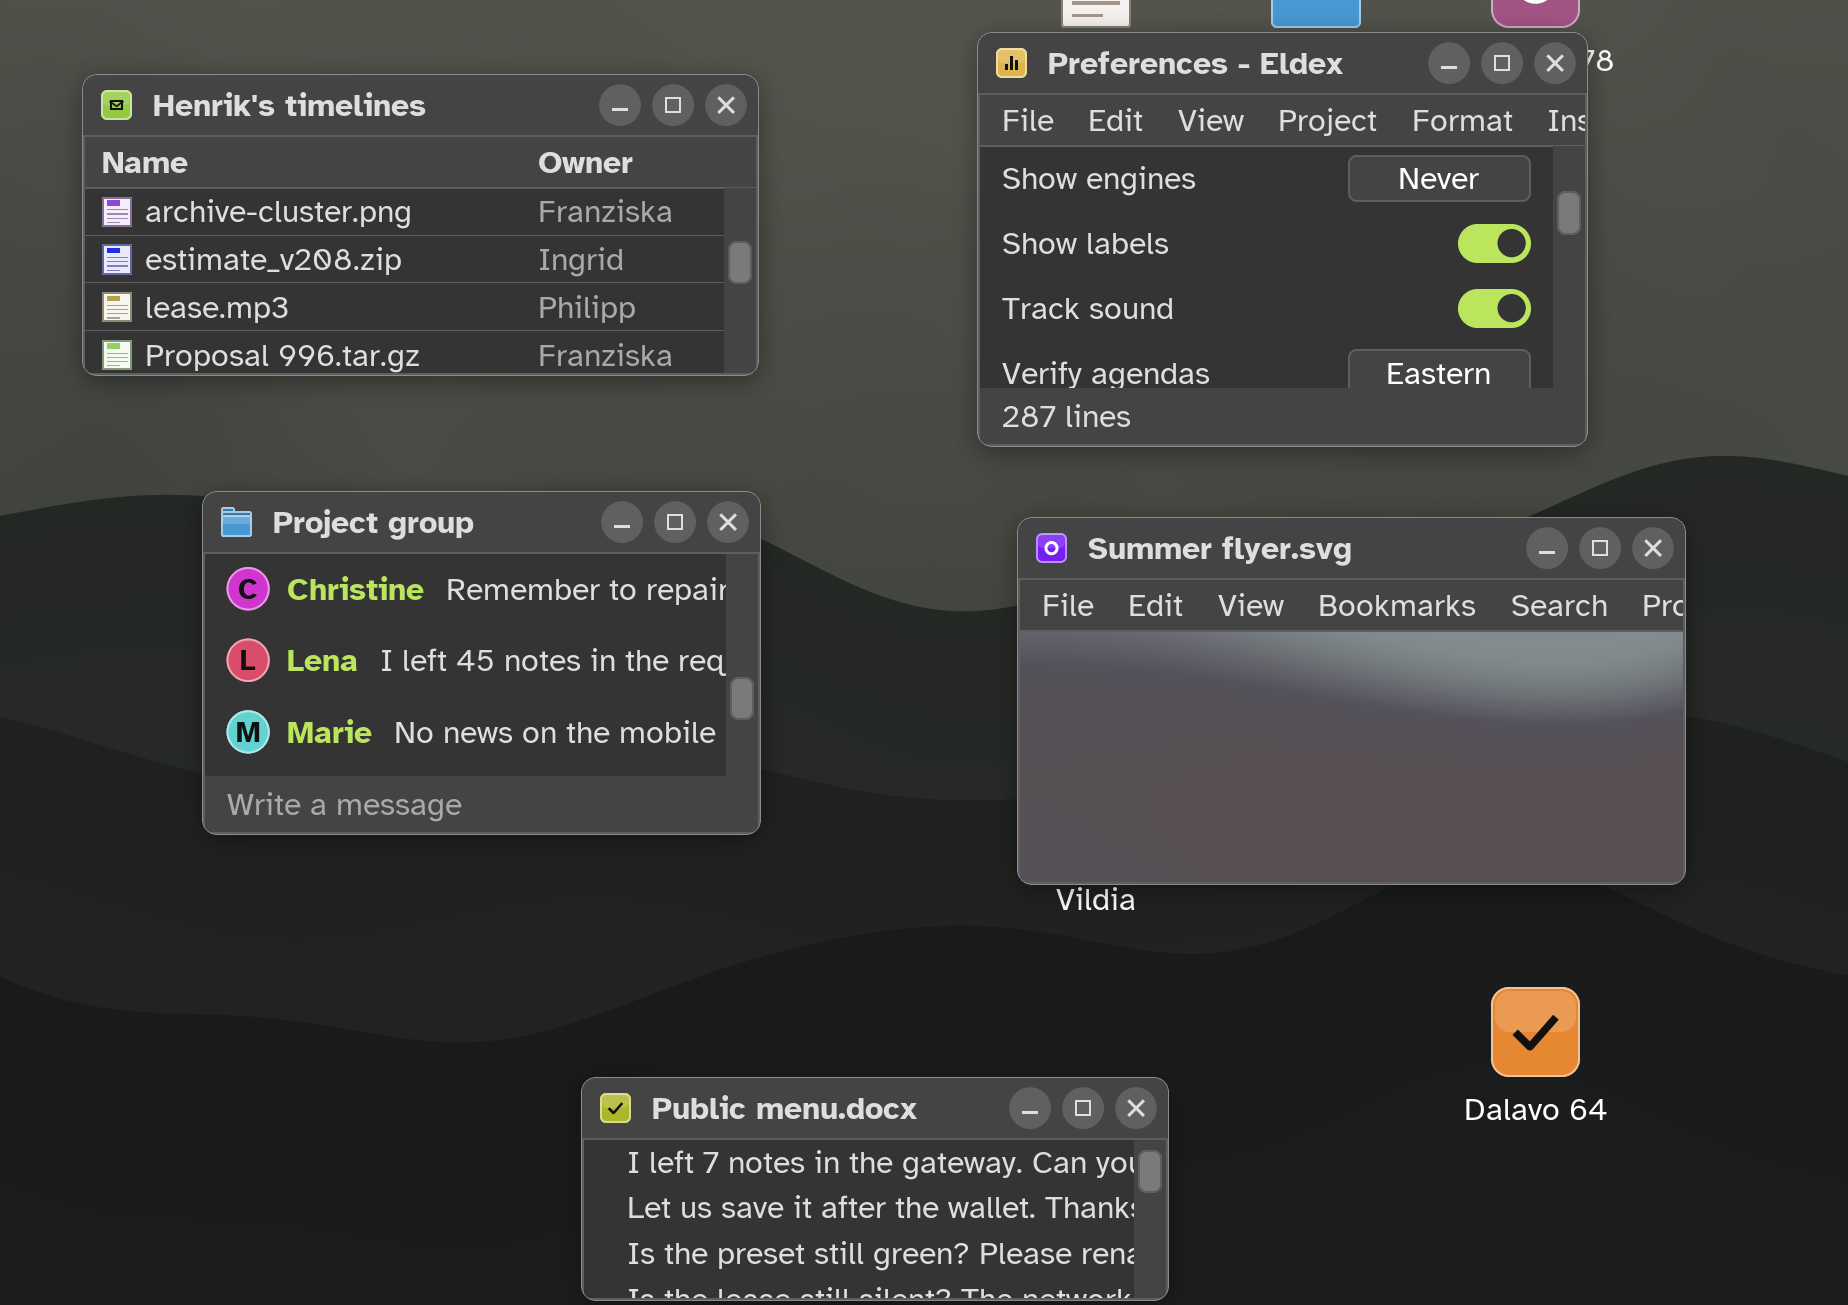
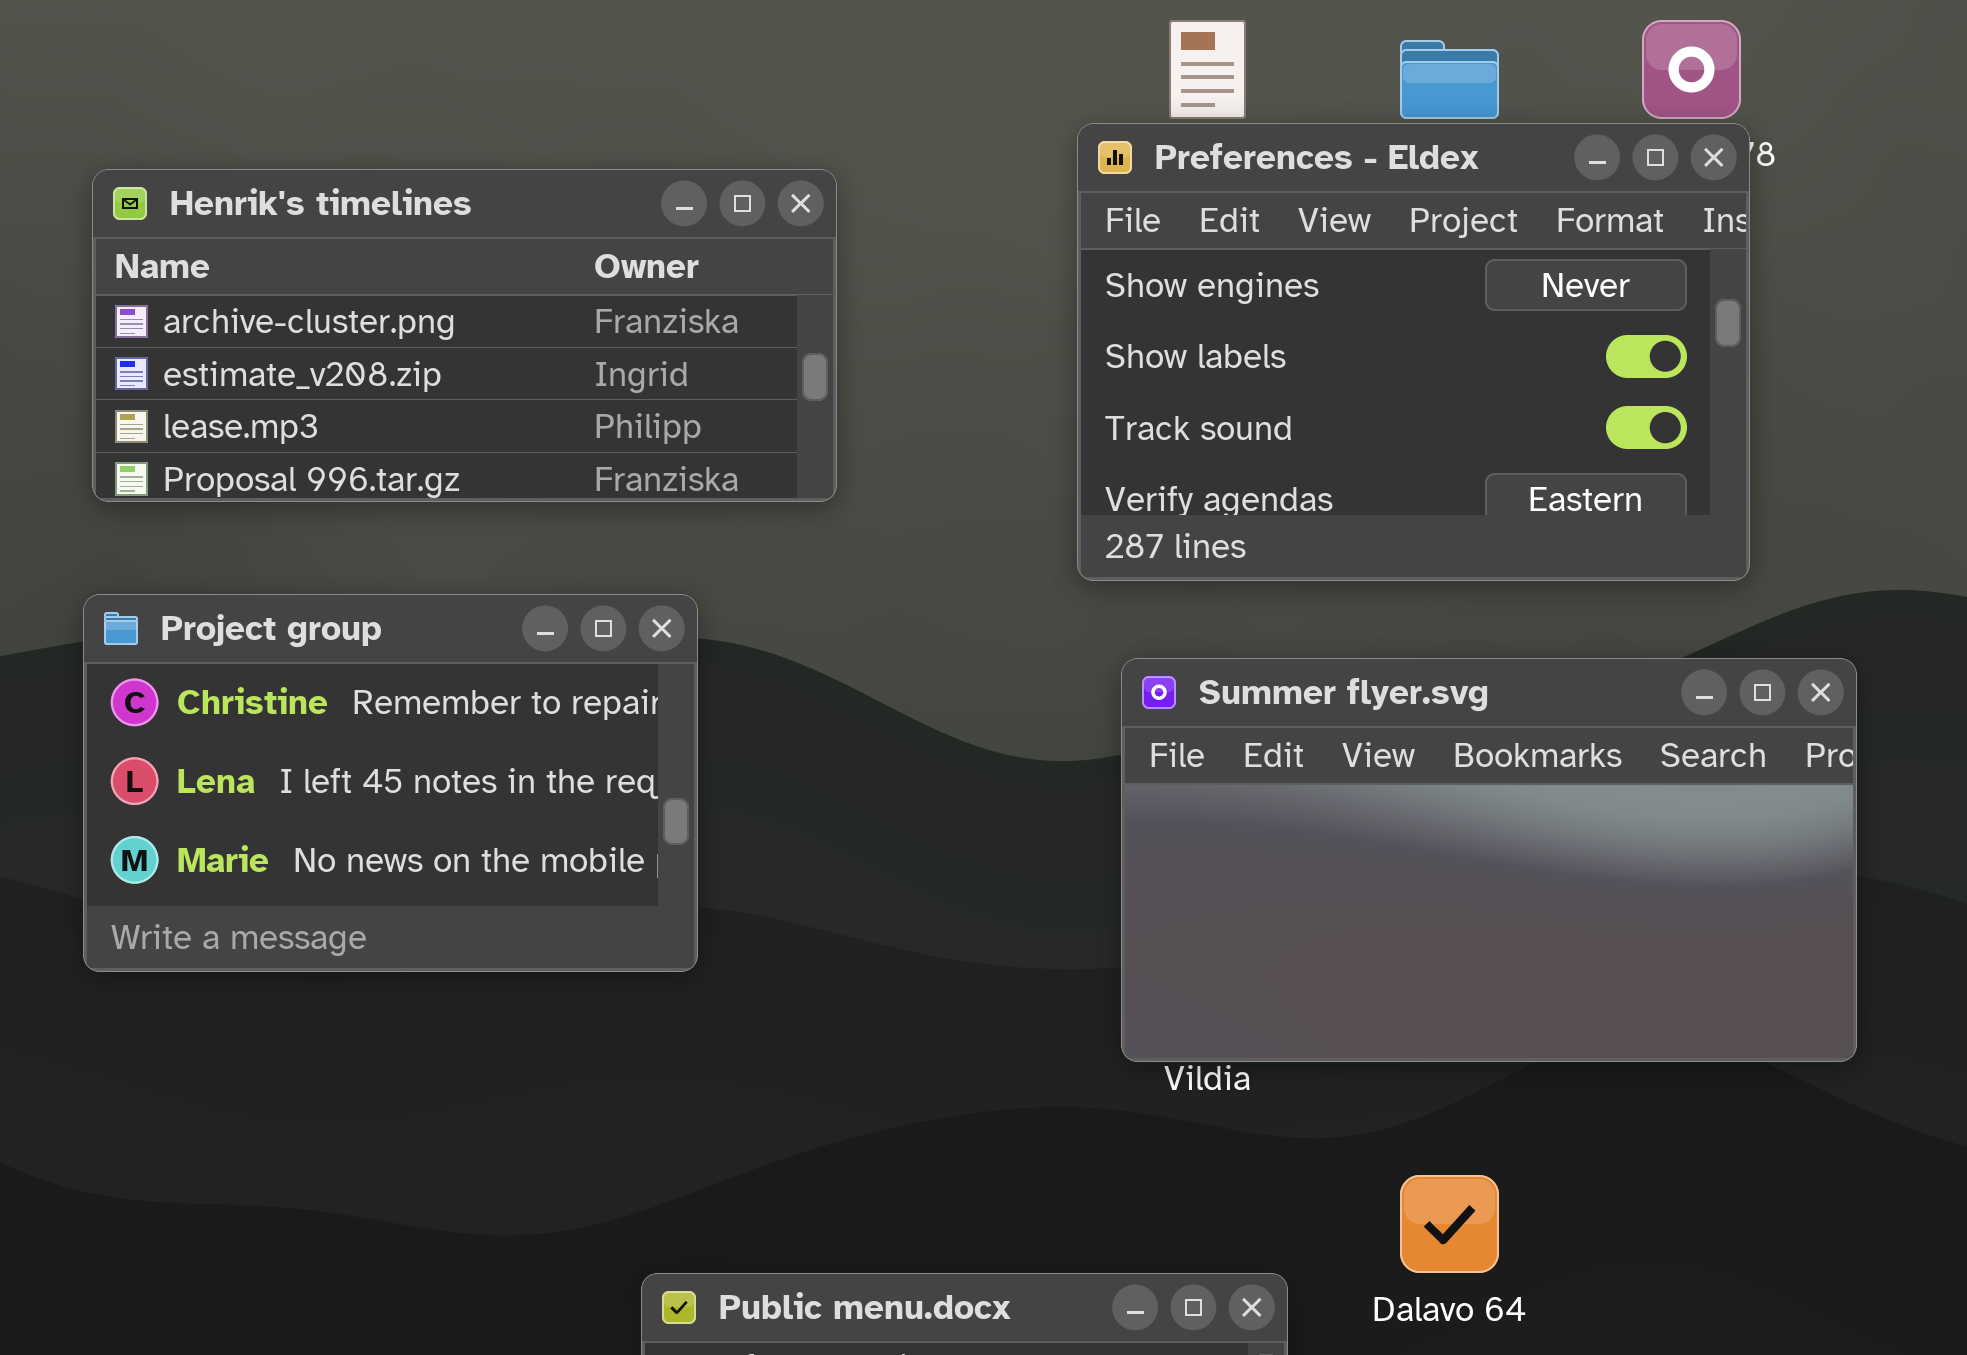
Project group: [202,491,761,835] -> [83,594,698,972], moved
Dalavo 64: [1491,987,1580,1077] -> [1400,1175,1499,1273], moved

